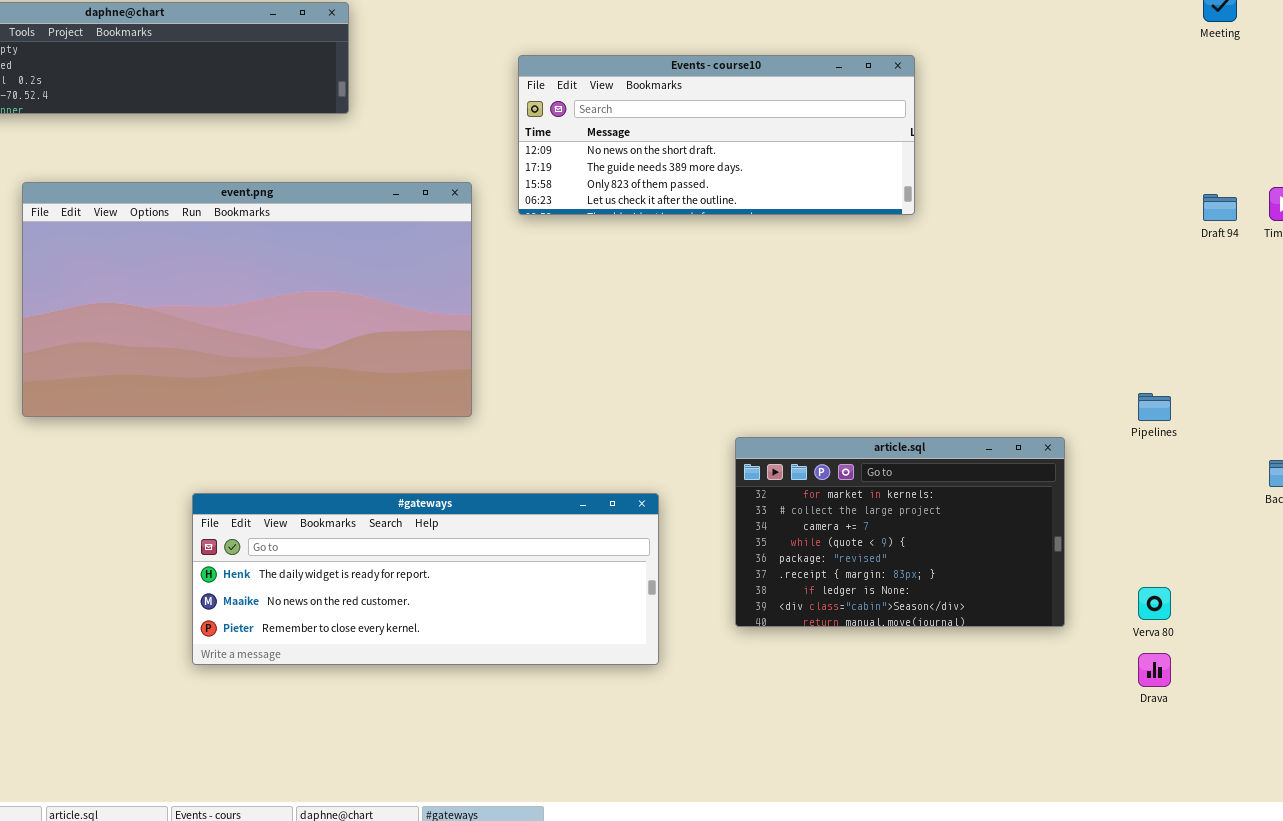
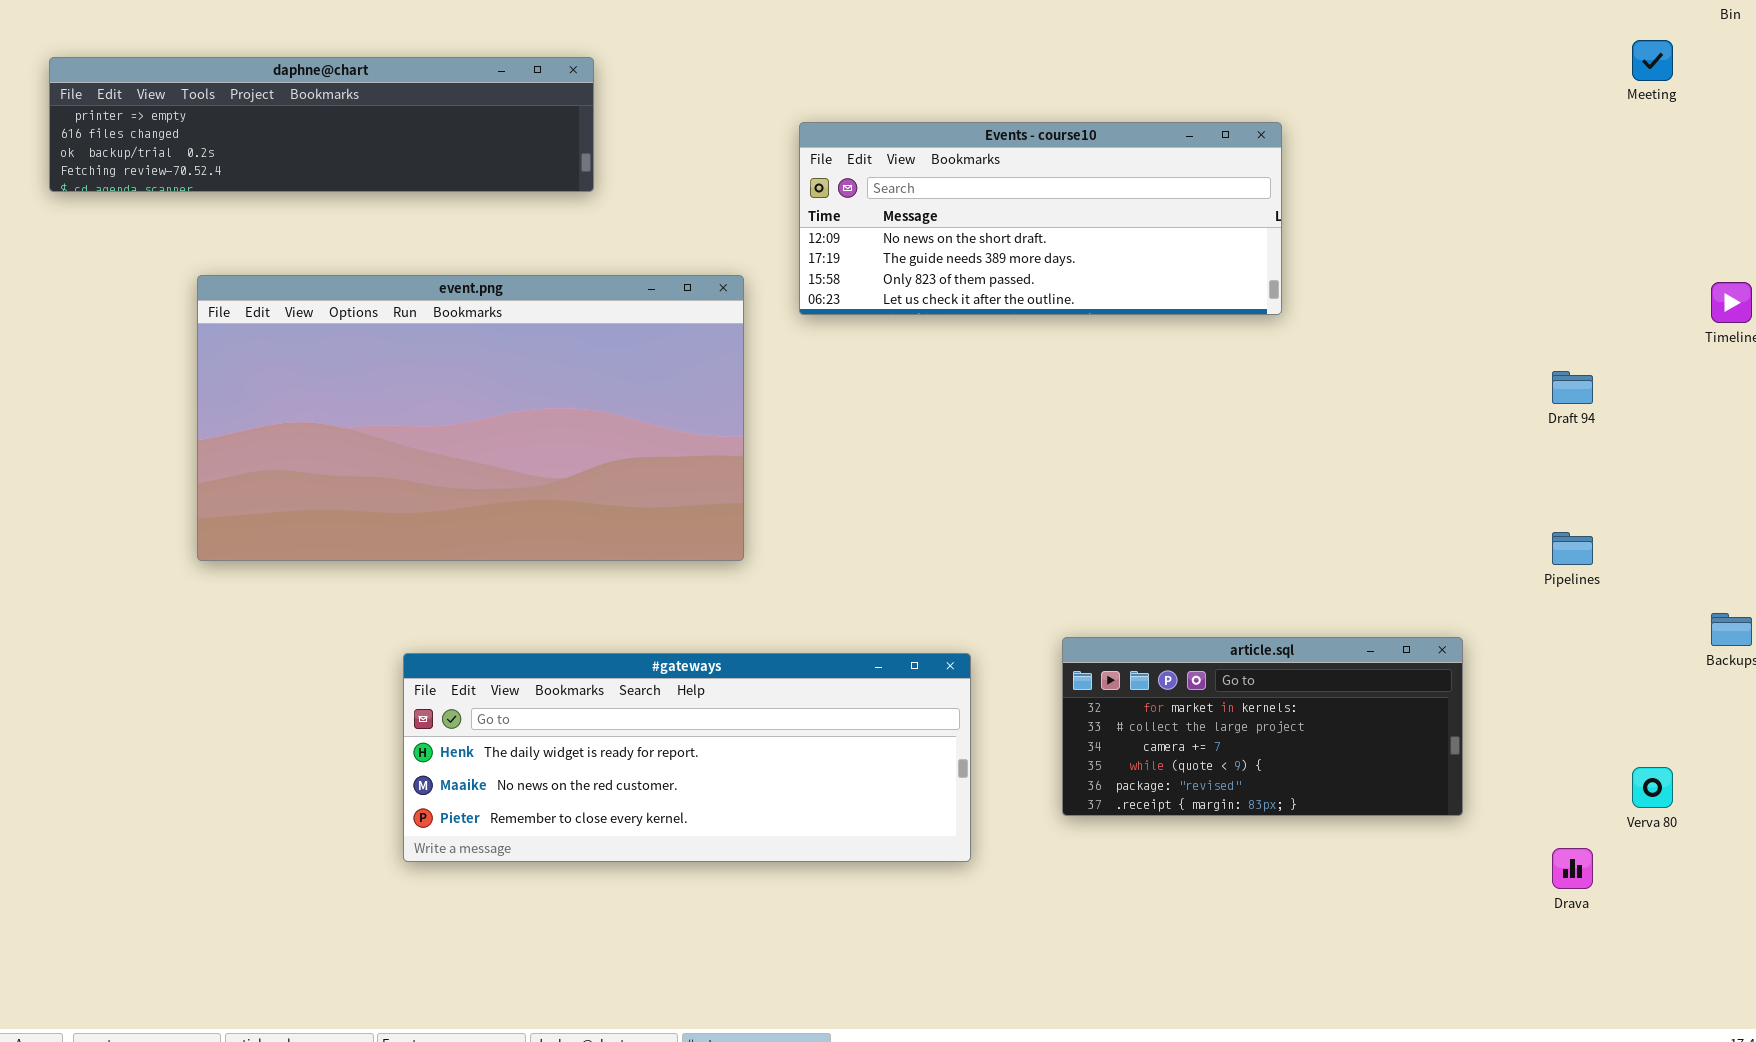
Draft 94: [1203,194,1237,221] -> [1552,371,1593,404], moved
article.sql: [735,437,1065,627] -> [1062,637,1463,816], resized
Verva 80: [1138,587,1171,620] -> [1632,767,1673,808], moved

